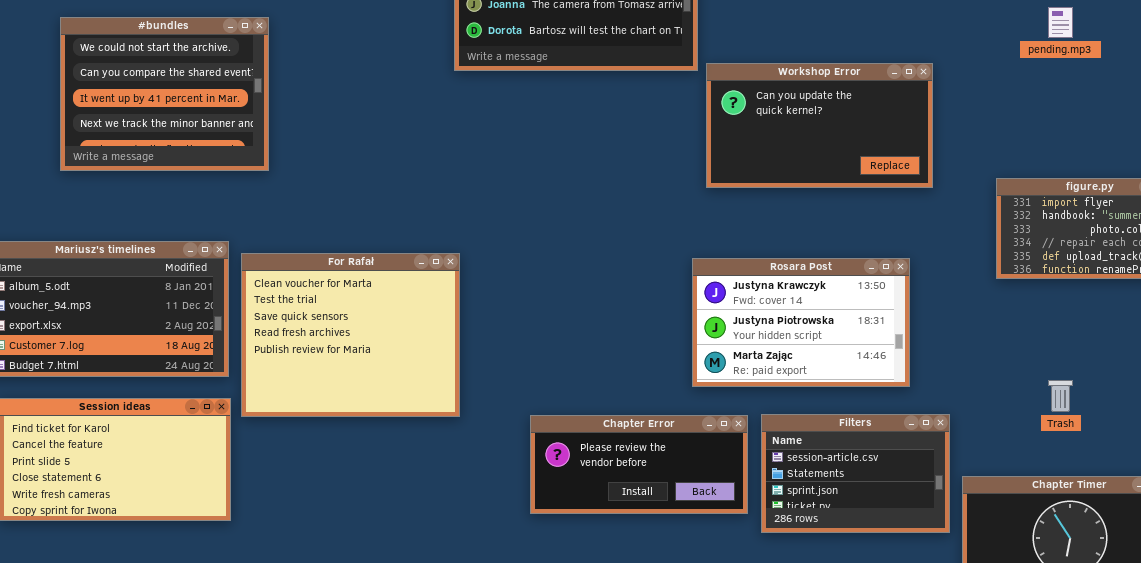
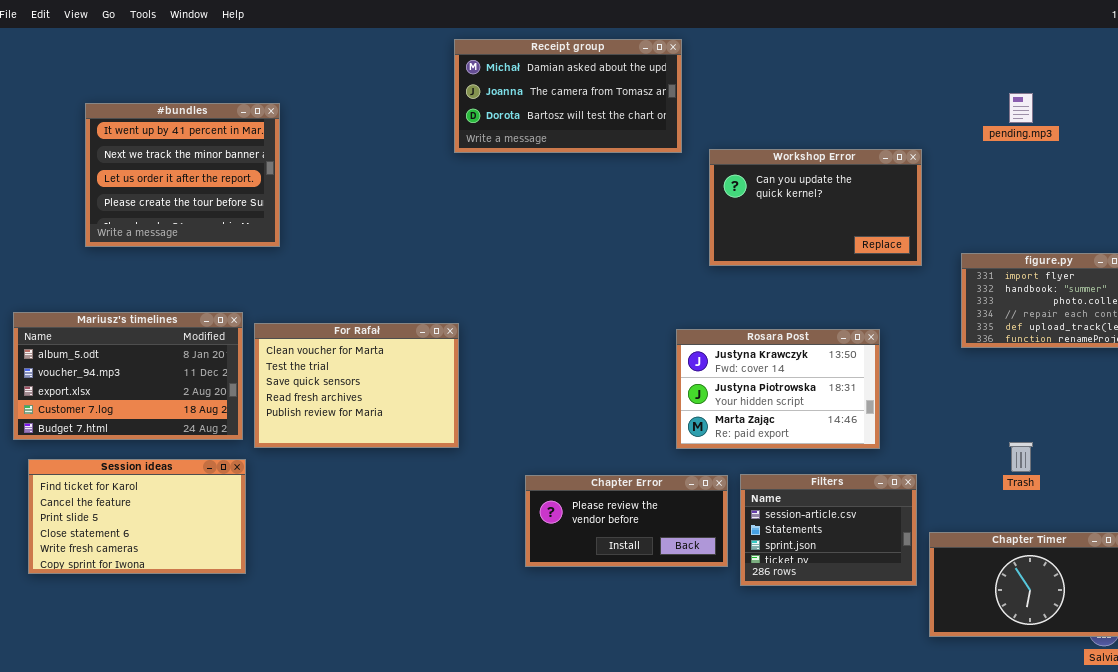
#bundles: [60,17,269,171] -> [85,103,280,247], scrolled down 2 rows
Workshop Error: [706,63,933,188] -> [709,149,922,266], moved
For Rafał: [241,253,460,417] -> [254,323,459,448], resized

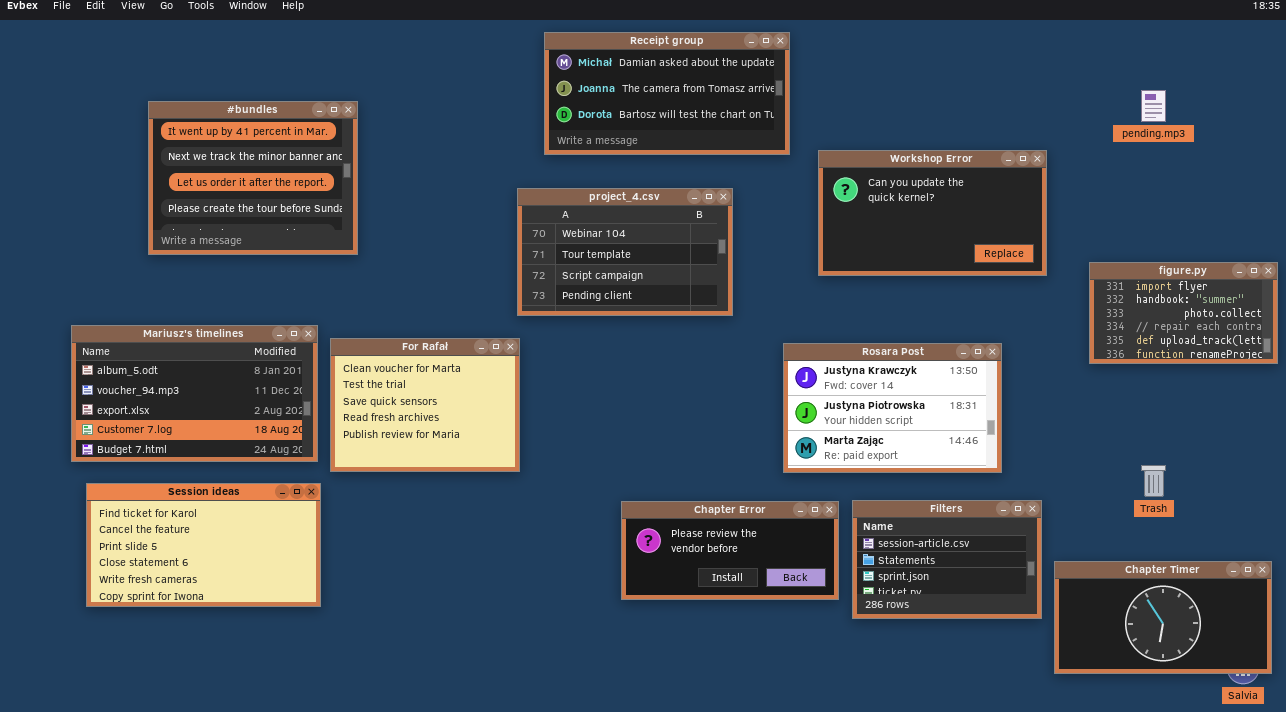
project_4.csv: none -> [517,188,733,316], opened
For Rafał: [254,323,459,448] -> [330,338,520,472], resized

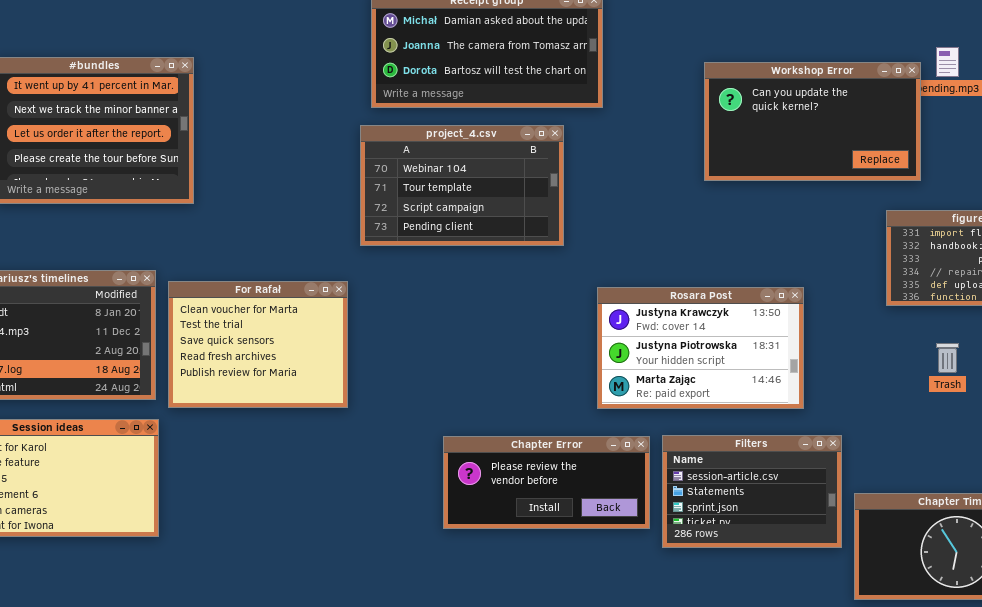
Workshop Error: [818,150,1047,276] -> [704,62,921,181], moved
project_4.csv: [517,188,733,316] -> [360,125,564,246], moved
Trash: [1141,465,1166,497] -> [936,343,959,373], moved

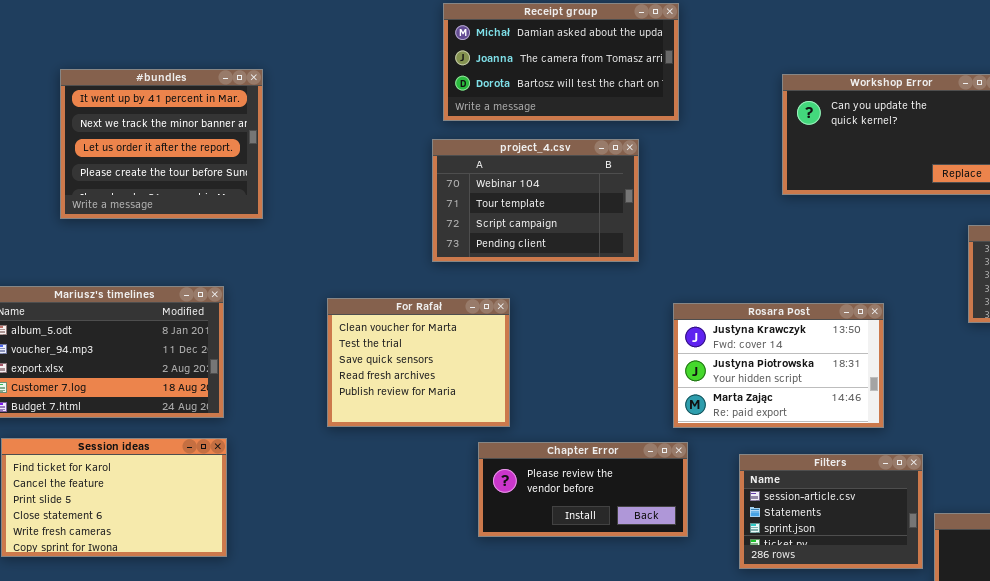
For Rafał: [168,281,348,408] -> [327,298,510,427], moved
Chapter Error: [443,436,650,529] -> [478,442,688,537], moved

